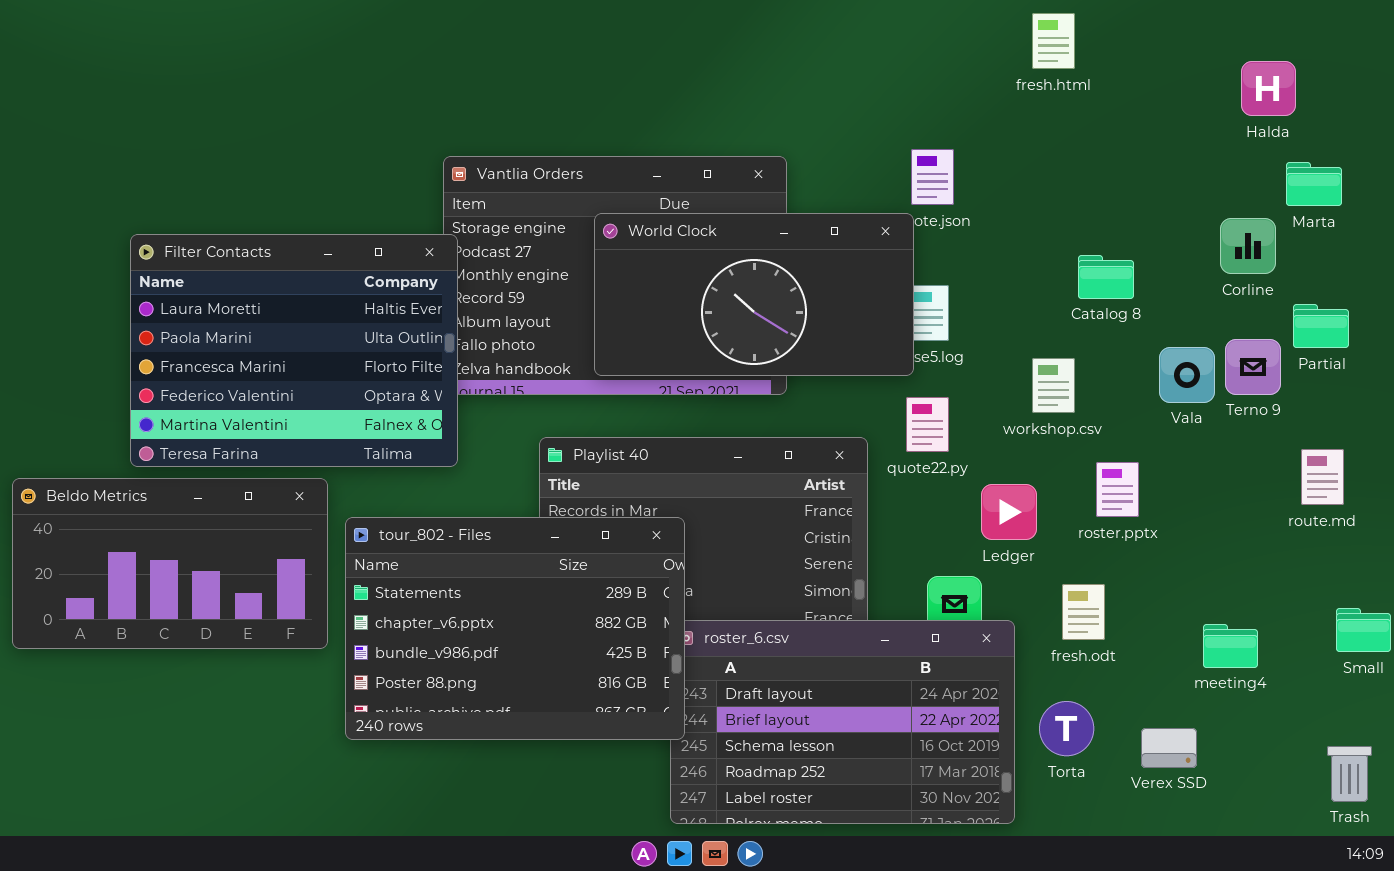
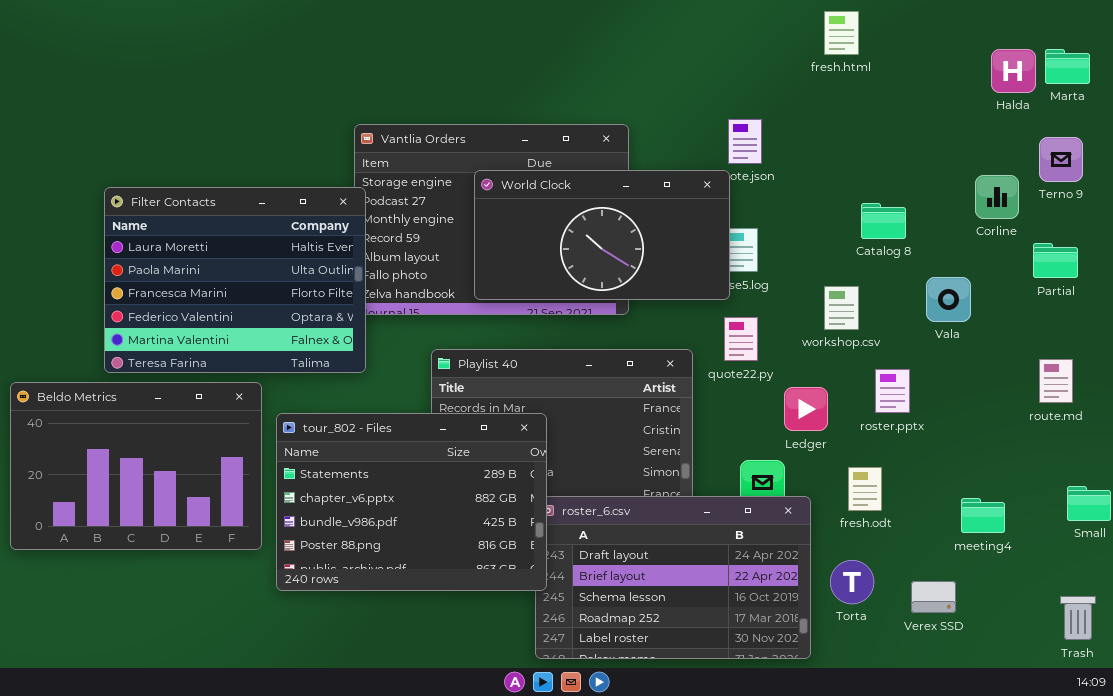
Marta: [1286,162,1342,206] -> [1045,49,1090,84], moved
Terno 9: [1225,339,1281,395] -> [1039,137,1083,182], moved
Beldo Metrics: [12,478,328,649] -> [10,382,262,550], resized

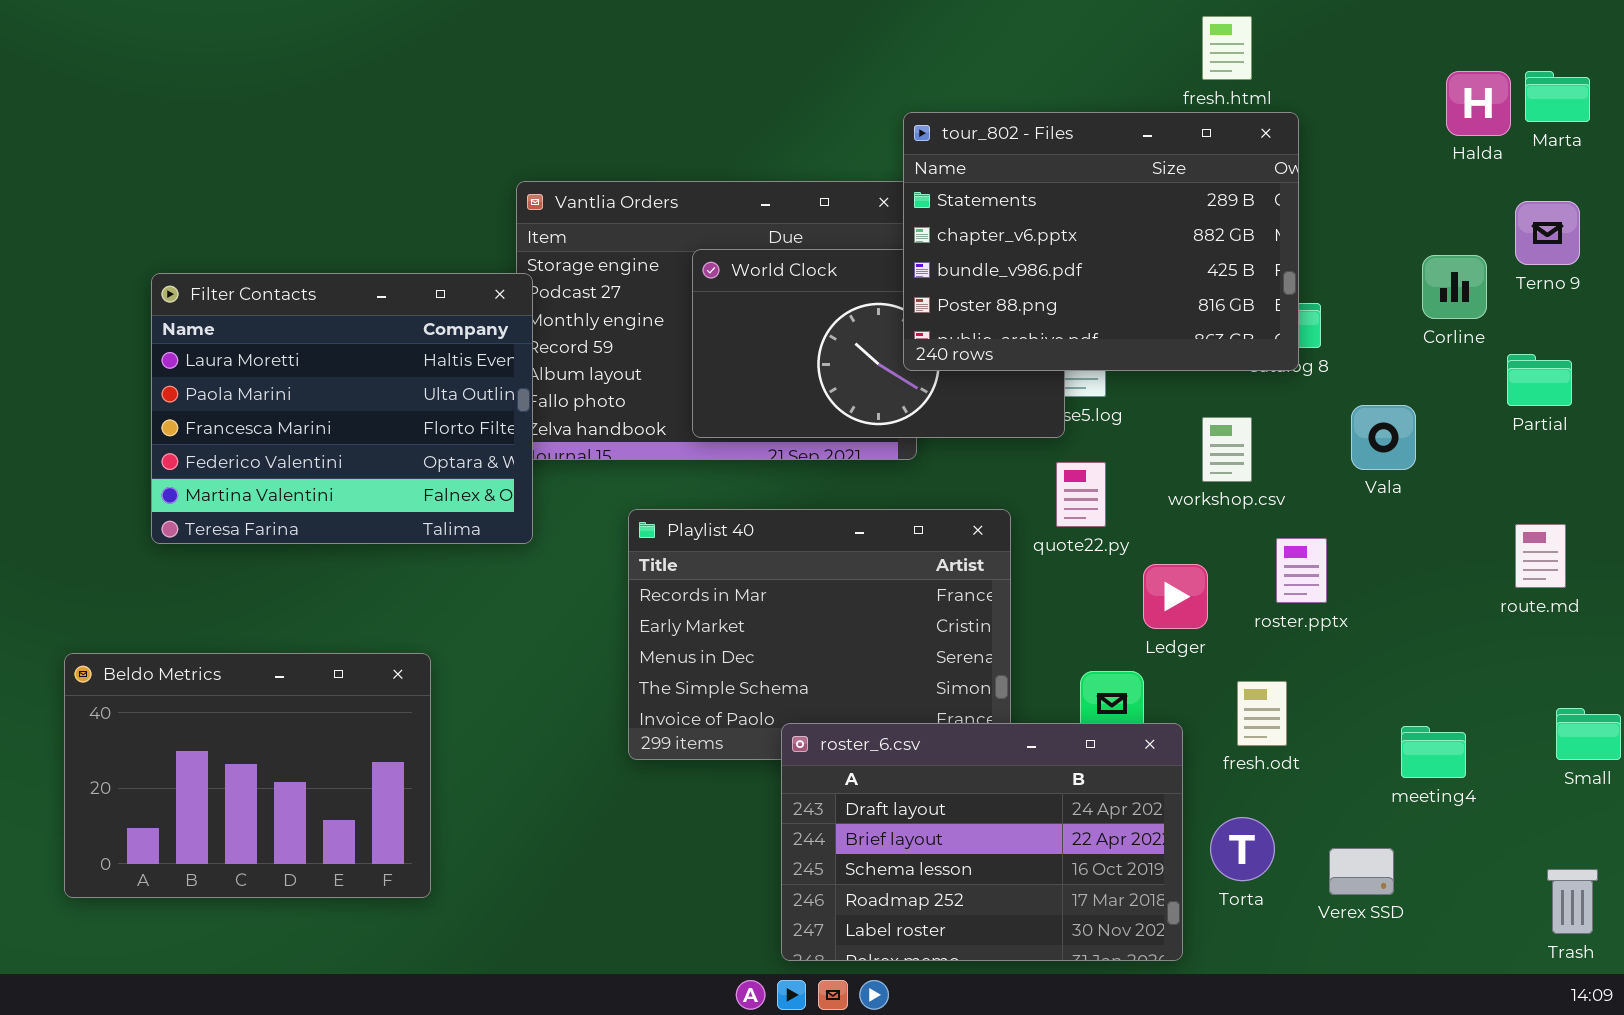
Beldo Metrics: [10,382,262,550] -> [64,653,431,898], moved
tour_802 - Files: [276,413,547,591] -> [903,112,1299,371], moved

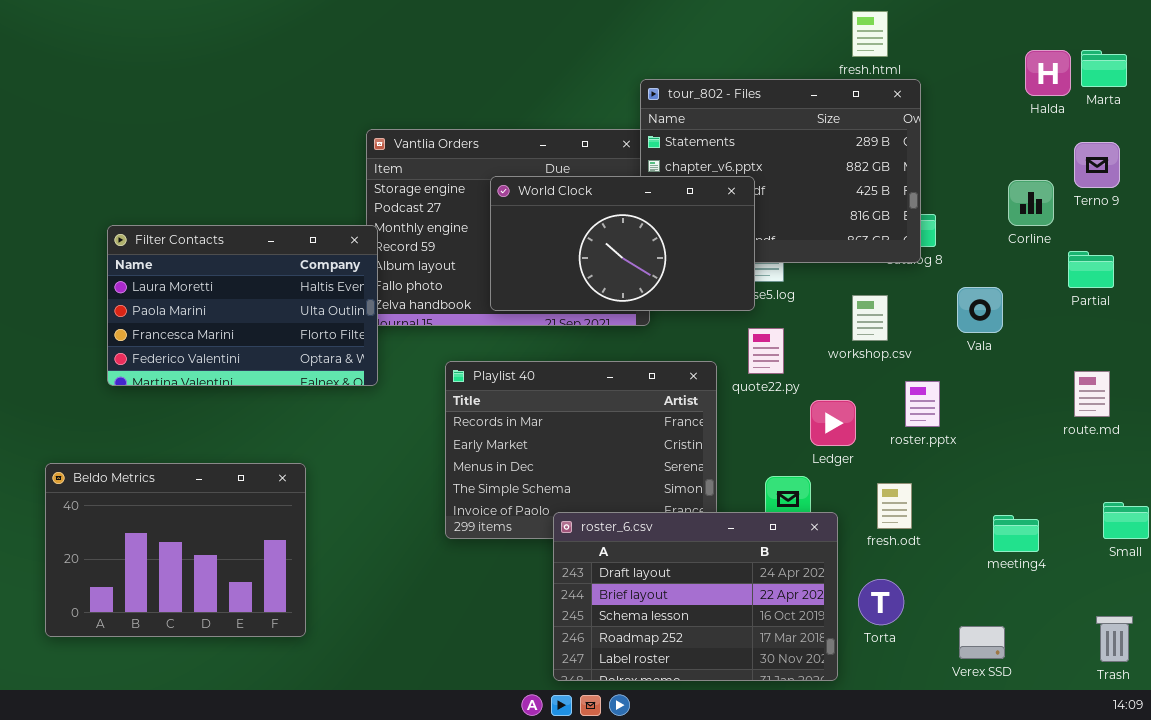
World Clock: [692,249,1065,438] -> [490,176,755,311], raised
Filter Contacts: [151,273,533,544] -> [107,225,378,386], resized
Verex SSD: [1329,848,1394,895] -> [959,626,1005,659], moved

